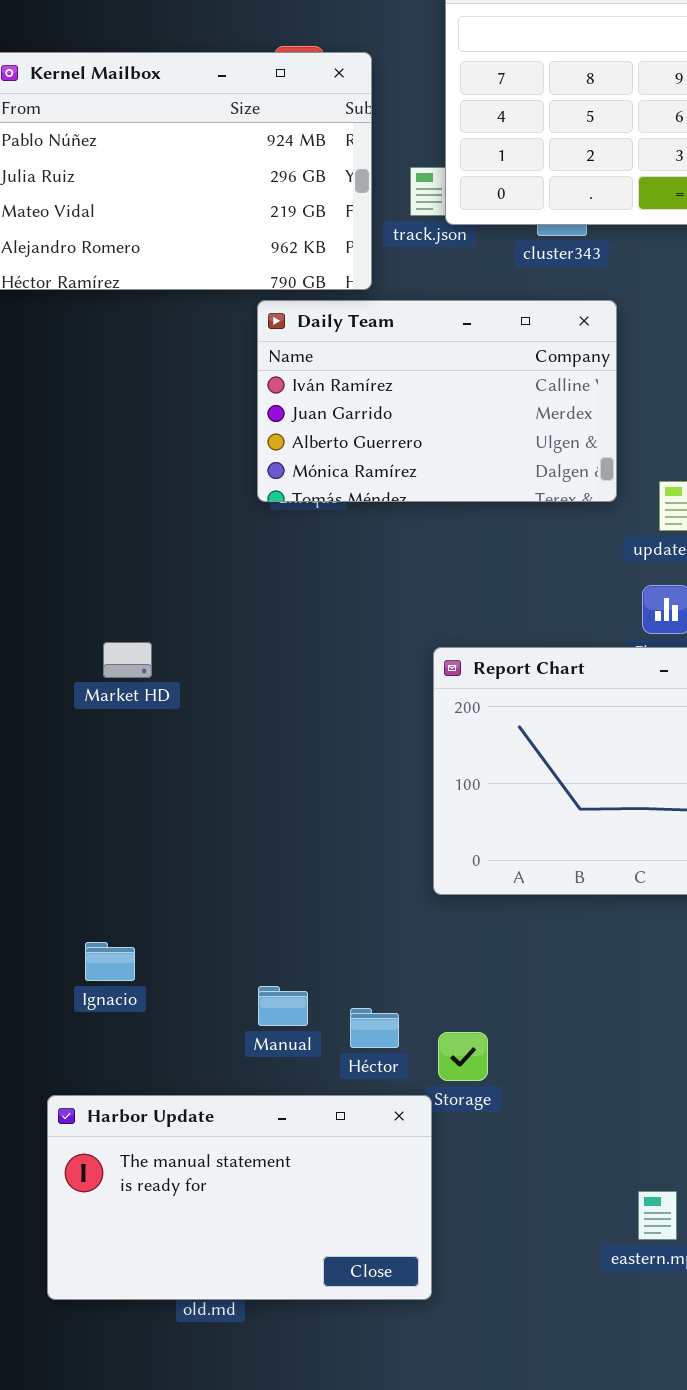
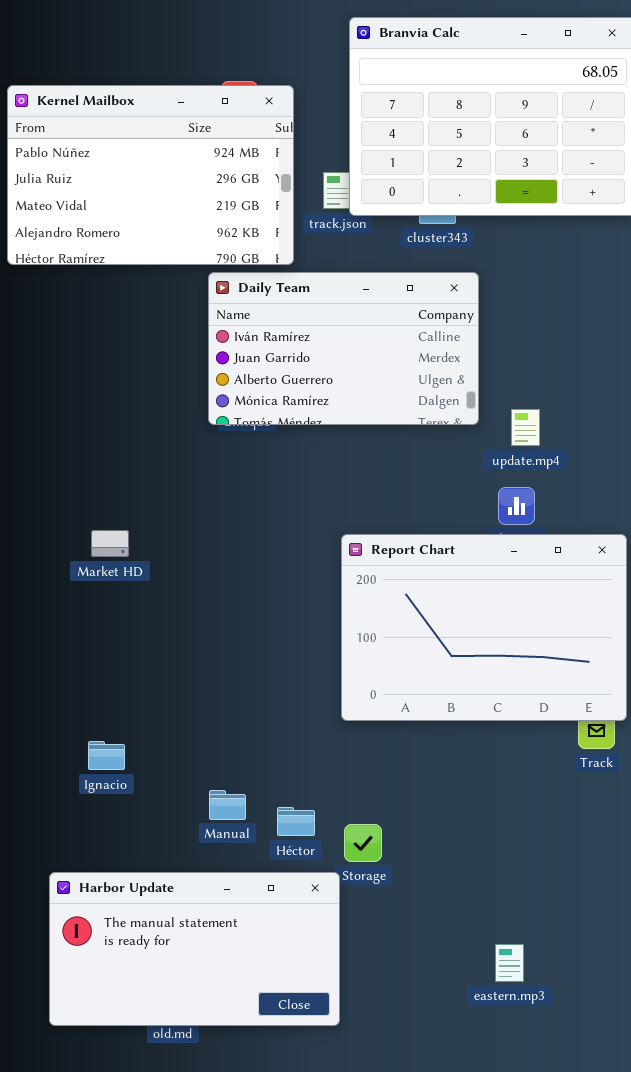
Ignacio: [85,942,135,981] -> [88,741,125,770], moved

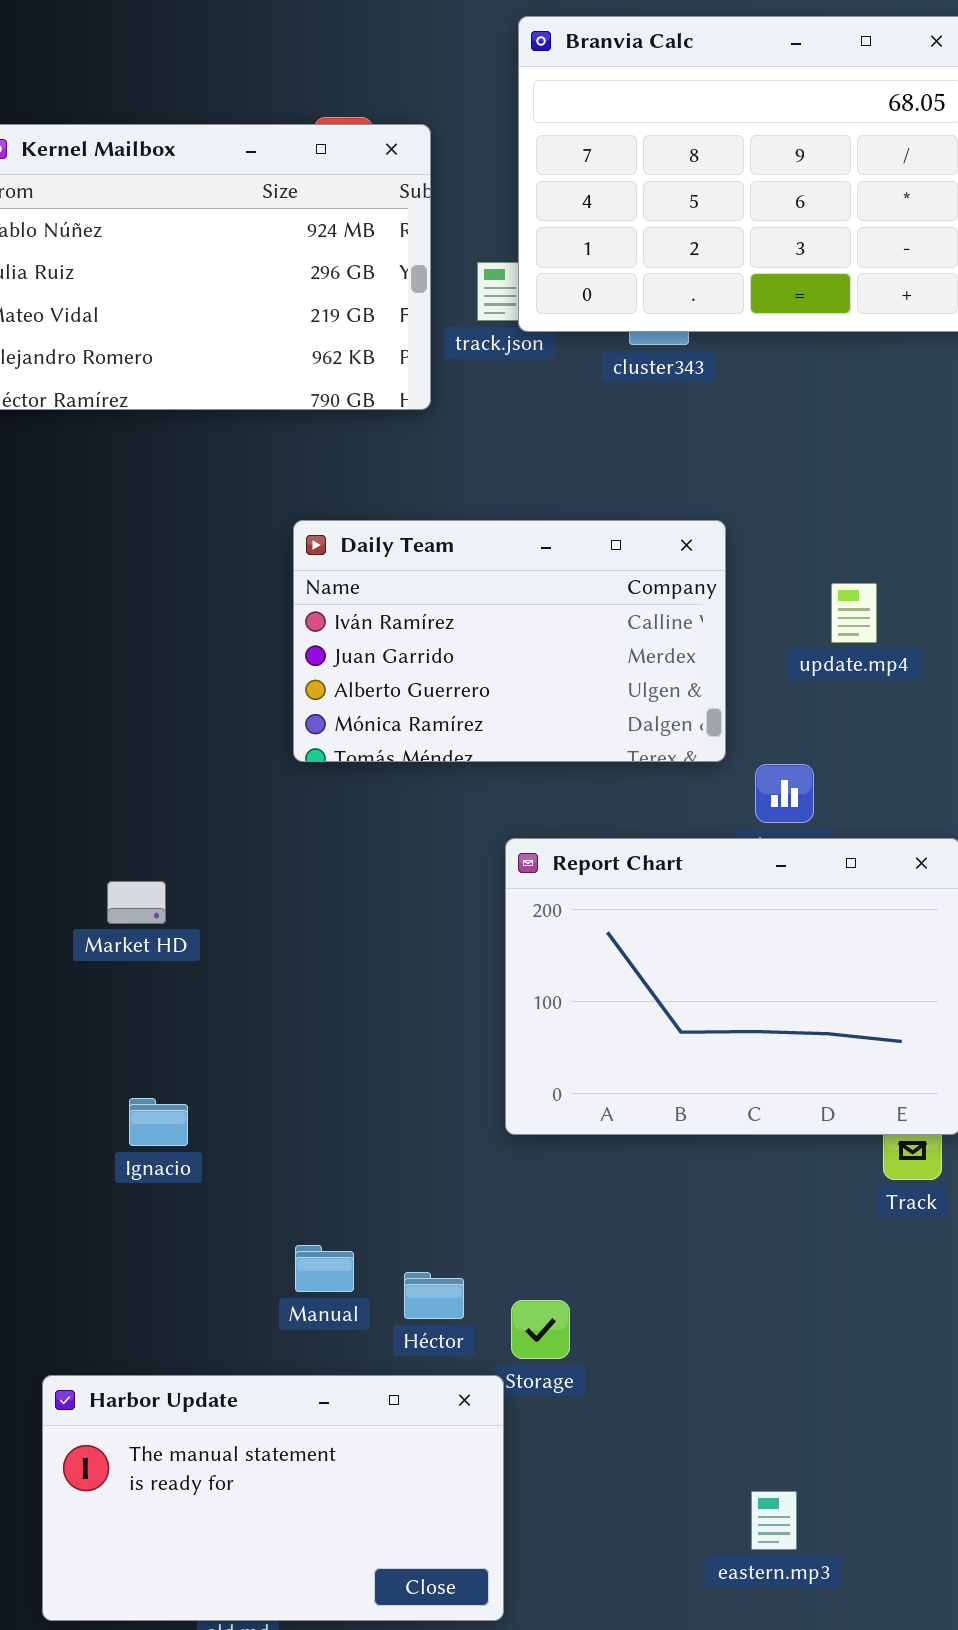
Daily Team: [208,272,479,425] -> [293,520,726,762], moved
update.mp4: [511,409,540,446] -> [831,583,877,643], moved
Market HD: [91,530,129,557] -> [107,881,166,924], moved
Ignacio: [88,741,125,770] -> [129,1098,188,1146], moved

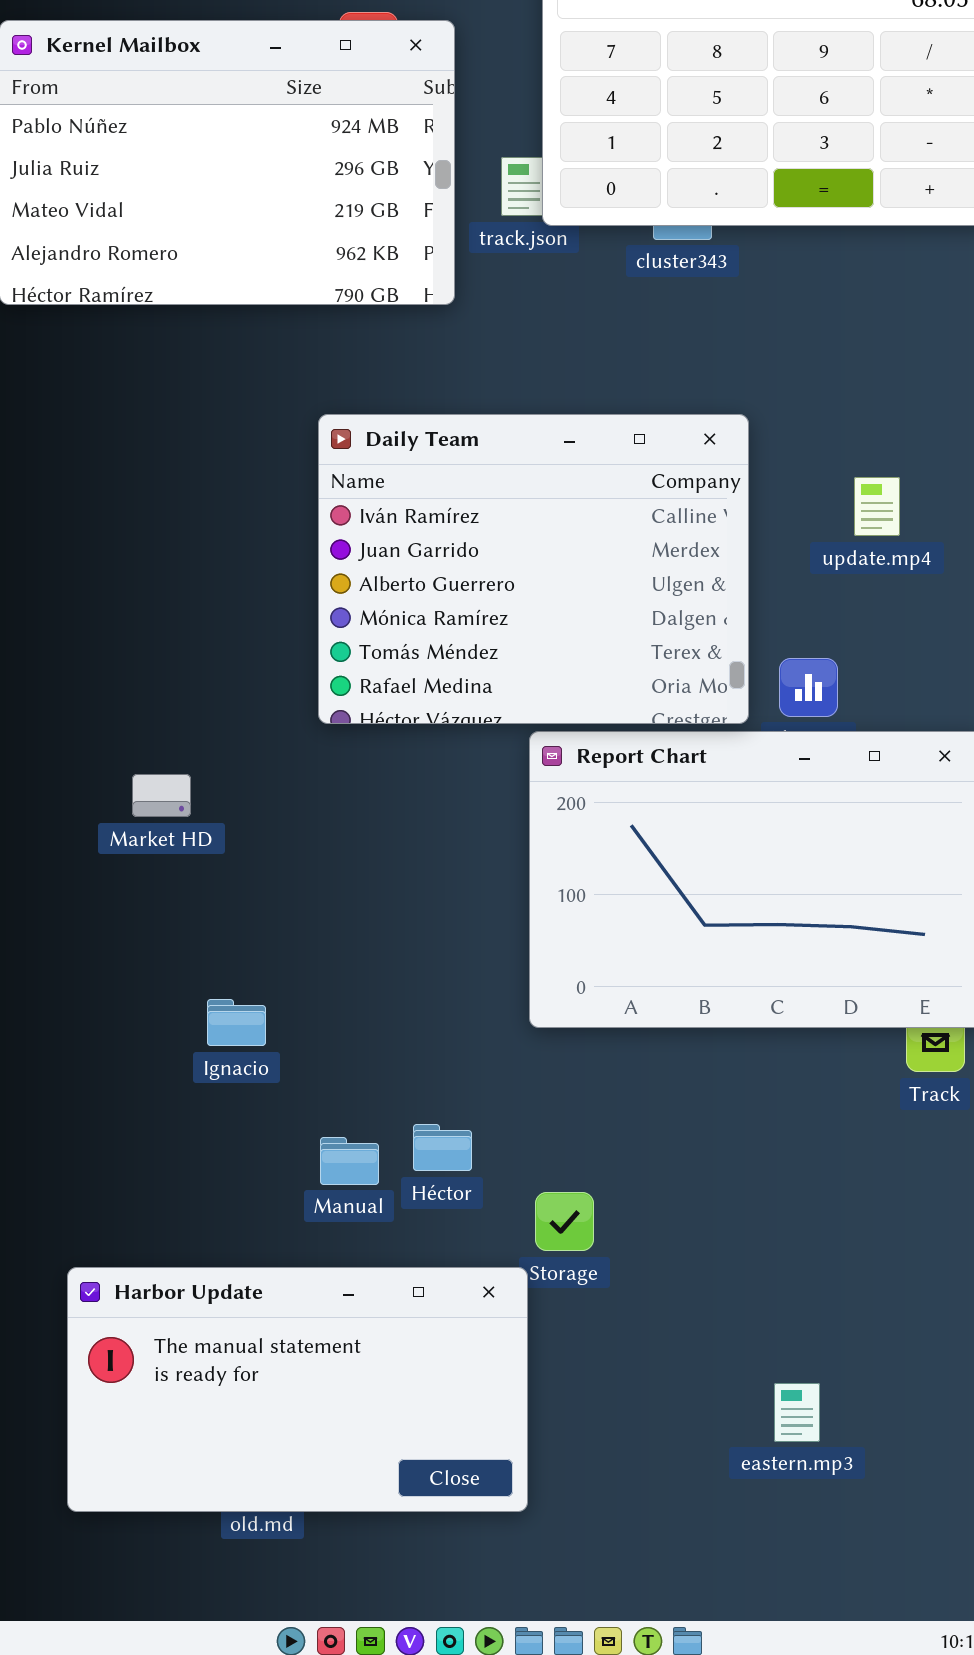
Daily Team: [293,520,726,762] -> [318,414,749,724], resized
Ignacio: [129,1098,188,1146] -> [207,999,266,1046], moved
Héctor: [404,1272,464,1319] -> [413,1124,472,1171], moved

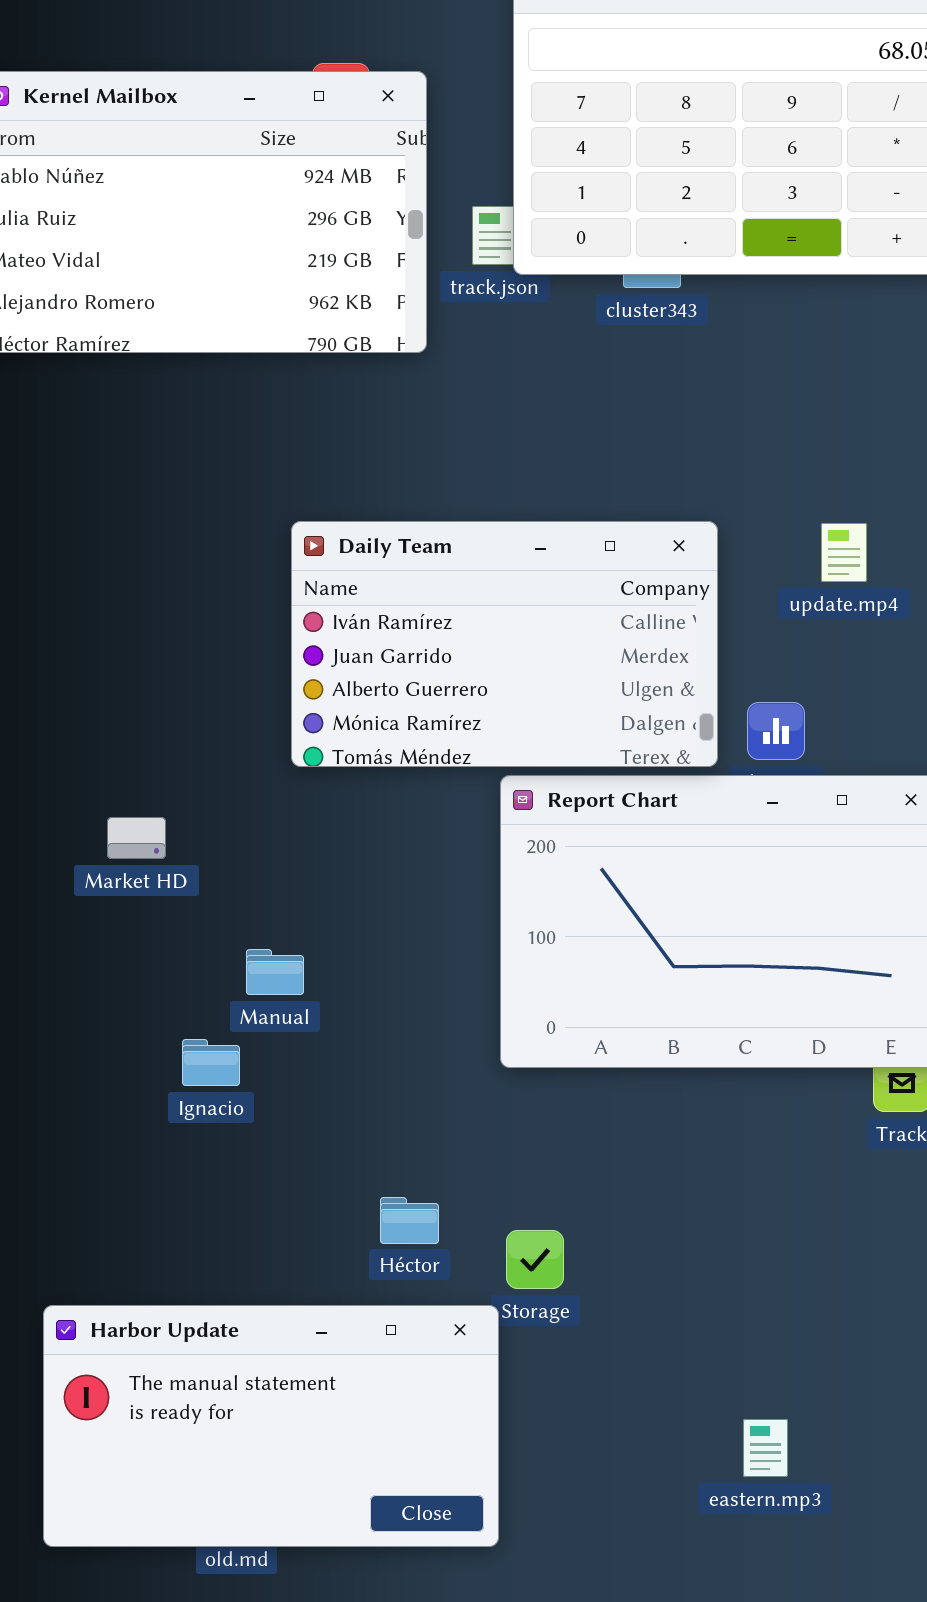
Daily Team: [318,414,749,724] -> [291,521,718,767], resized
Héctor: [413,1124,472,1171] -> [380,1197,439,1244], moved
Manual: [320,1137,379,1185] -> [246,949,304,995], moved

